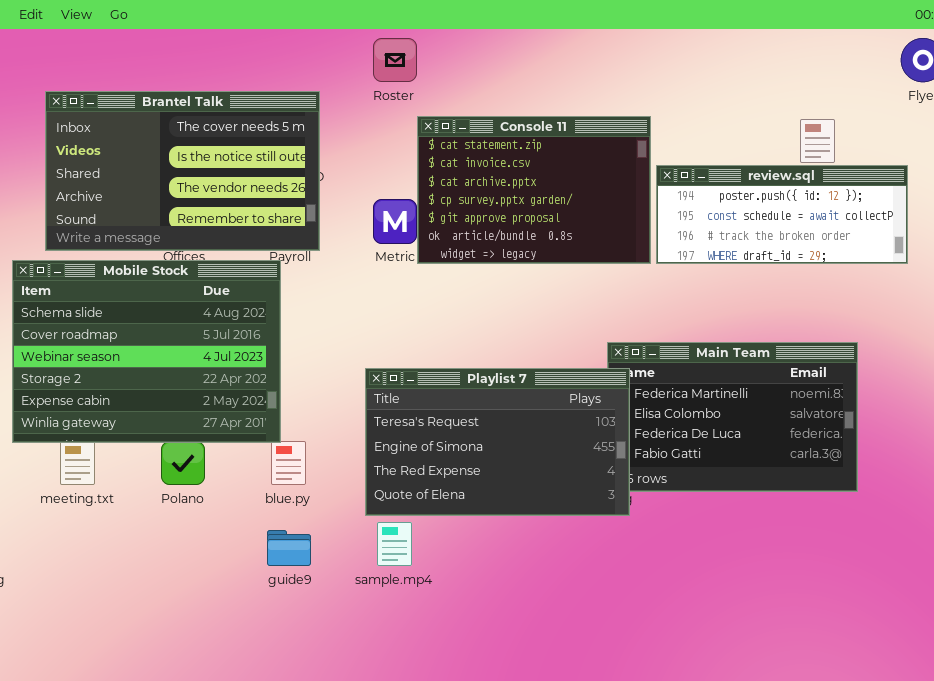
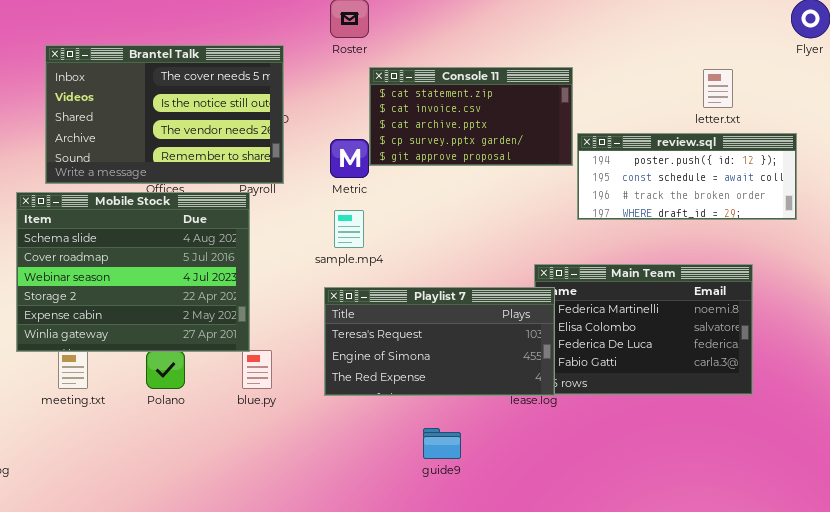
Console 11: [417,116,651,264] -> [369,67,573,166], resized
review.sql: [656,165,908,264] -> [577,133,797,220], moved
Playlist 7: [365,368,630,516] -> [324,287,555,396], resized
sample.mp4: [377,522,412,566] -> [334,210,364,248], moved
guide9: [267,530,311,566] -> [423,428,461,459], moved

